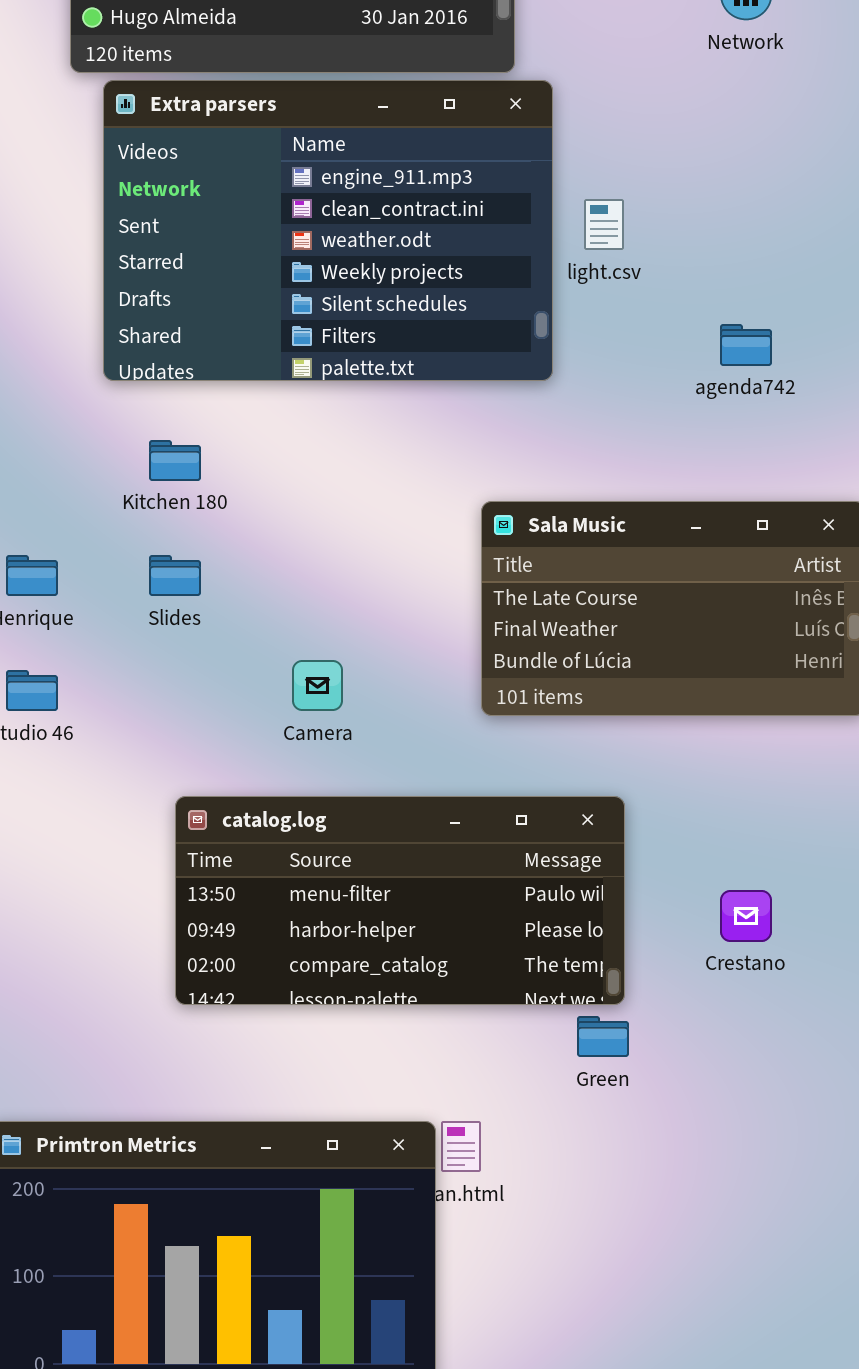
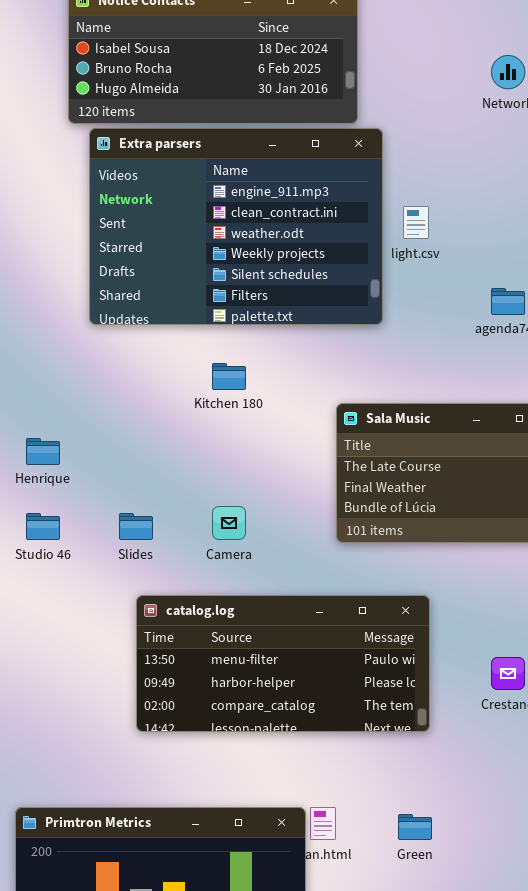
Kitchen 180: [149,440,201,481] -> [212,363,246,390], moved
Slides: [149,555,201,596] -> [119,513,153,540], moved
Green: [577,1016,629,1057] -> [398,814,432,840], moved

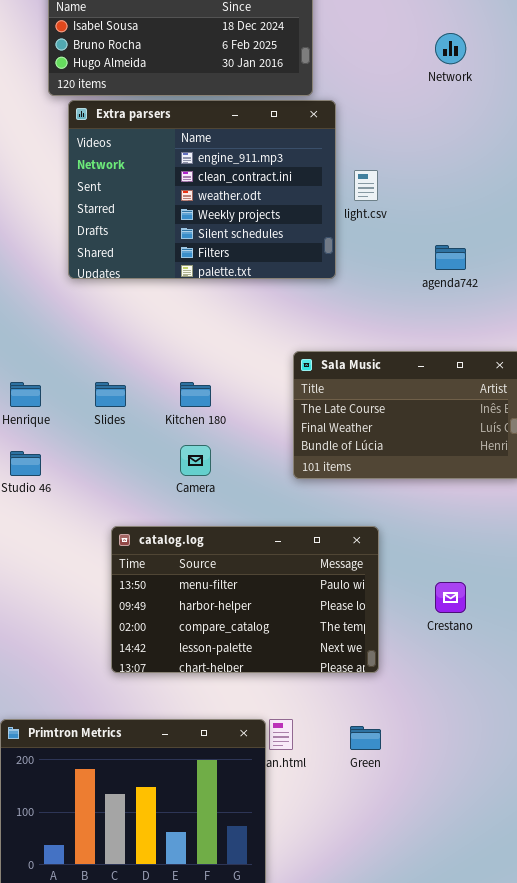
Kitchen 180: [212,363,246,390] -> [180,382,211,407], moved
Slides: [119,513,153,540] -> [95,382,126,407], moved
catalog.log: [136,595,430,732] -> [111,526,379,673], resized

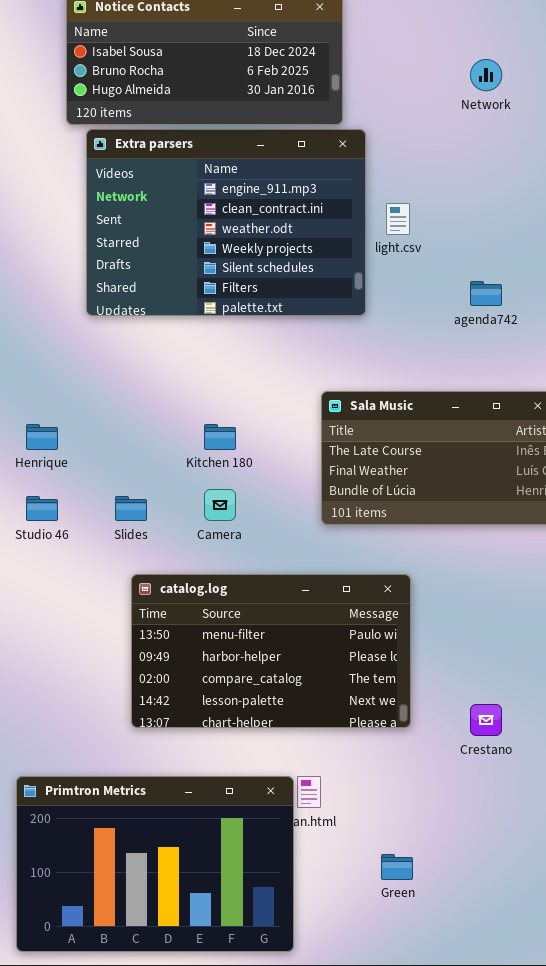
Slides: [95,382,126,407] -> [115,496,147,521], moved
Crestano: [435,582,466,613] -> [470,704,502,736], moved
Green: [350,726,381,750] -> [381,854,413,880], moved

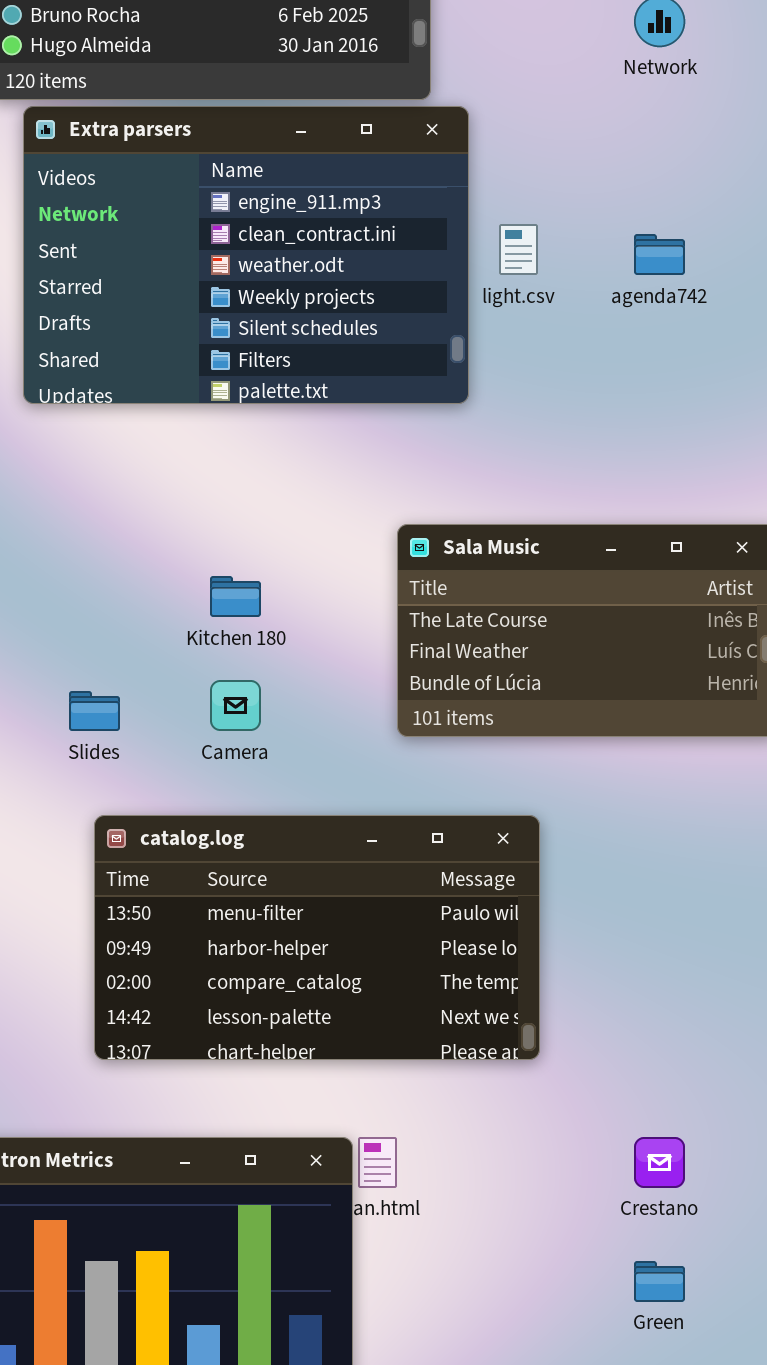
agenda742: [470,281,502,306] -> [634,234,685,275], moved
Crestano: [470,704,502,736] -> [634,1137,685,1188], moved
Green: [381,854,413,880] -> [634,1261,685,1302], moved

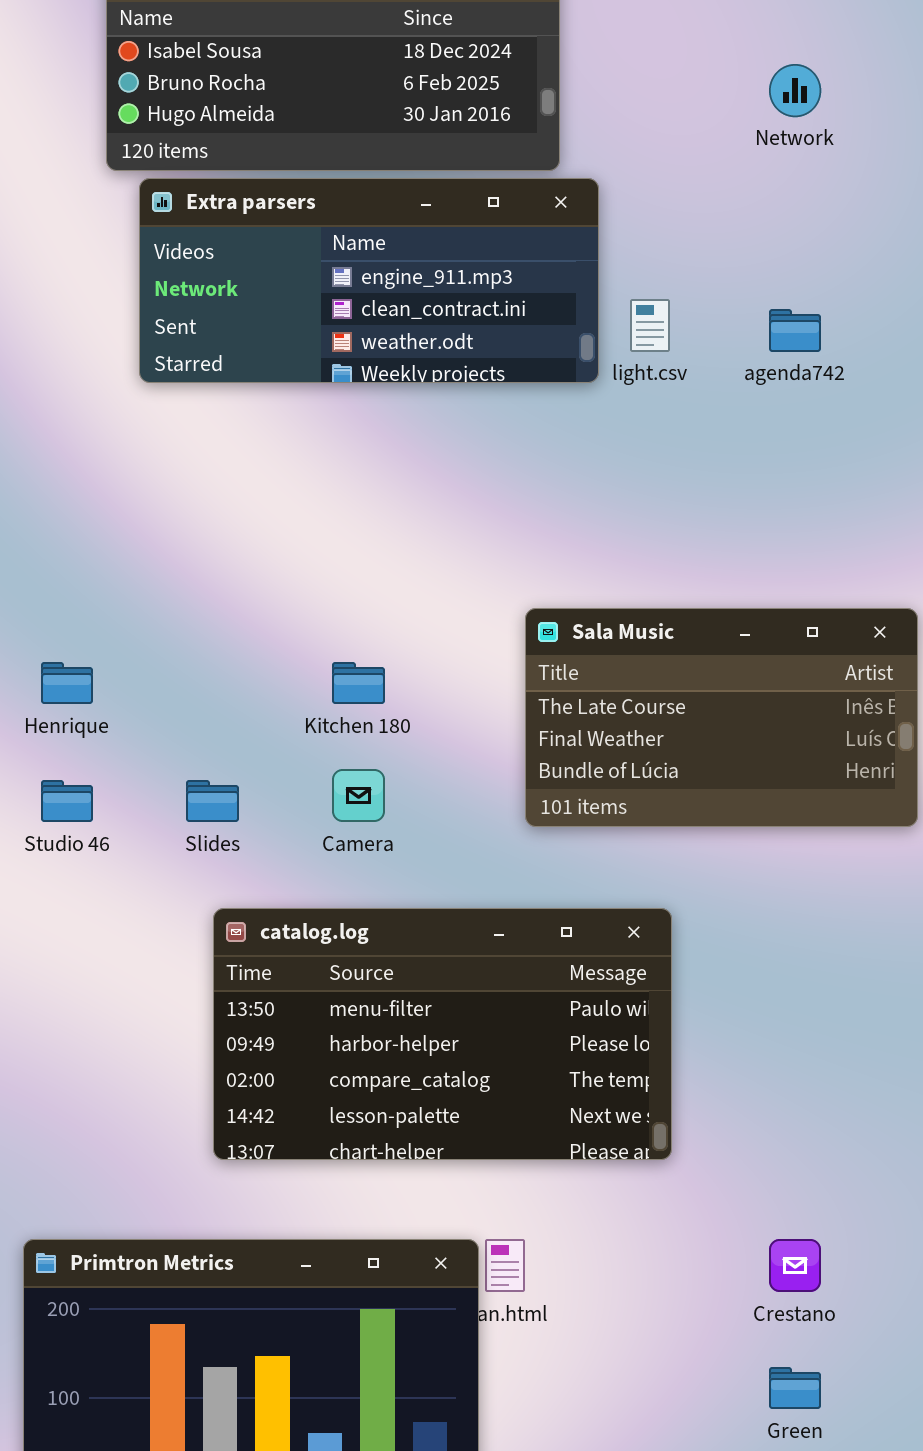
Extra parsers: [23,106,469,404] -> [139,178,599,383], resized

